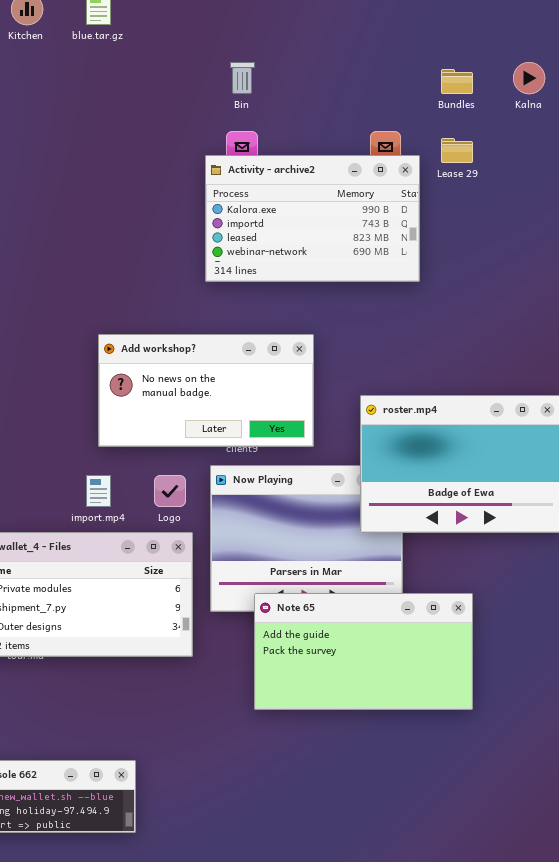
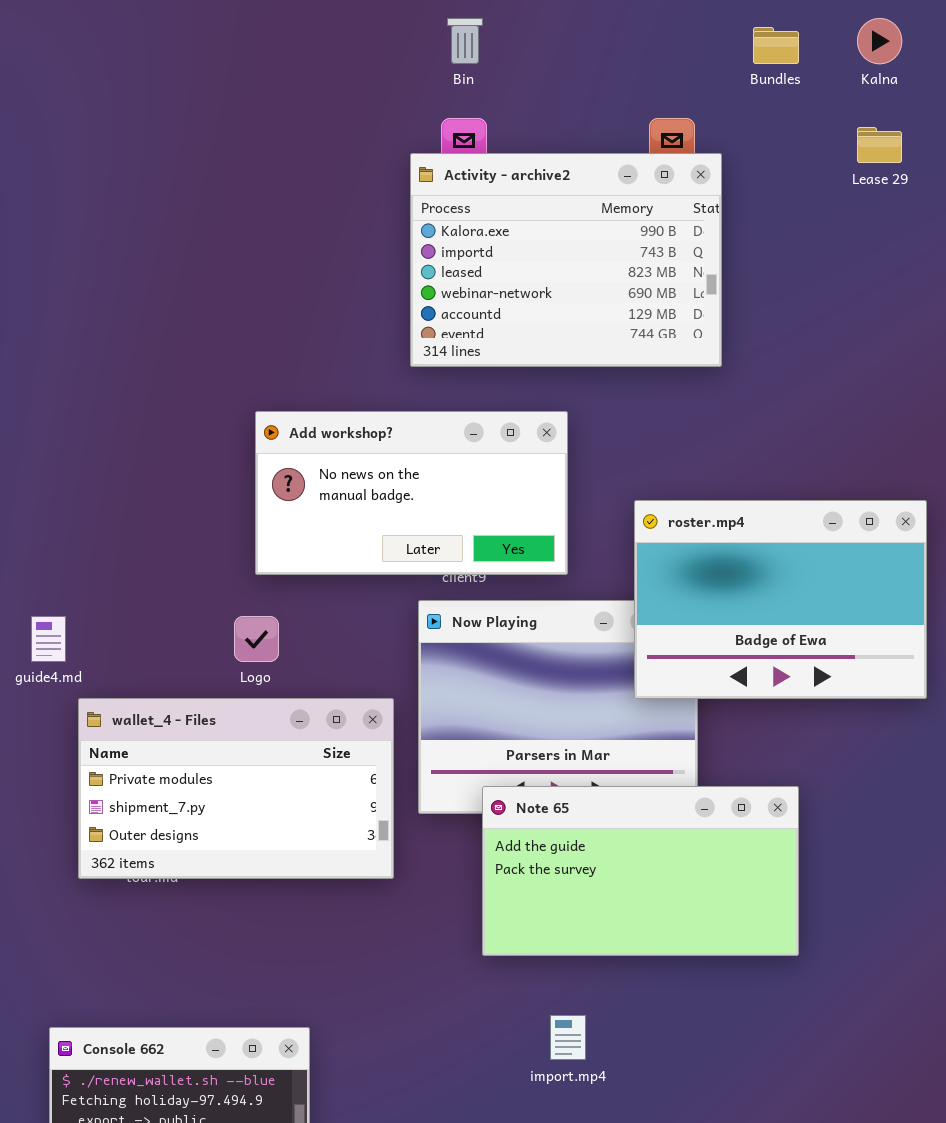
Lease 29: [441,138,473,163] -> [857,127,902,163], moved
Activity - archive2: [205,155,420,282] -> [410,153,722,367], resized
import.mp4: [86,475,111,507] -> [550,1015,586,1060], moved
Logo: [154,475,186,507] -> [234,616,279,662], moved

